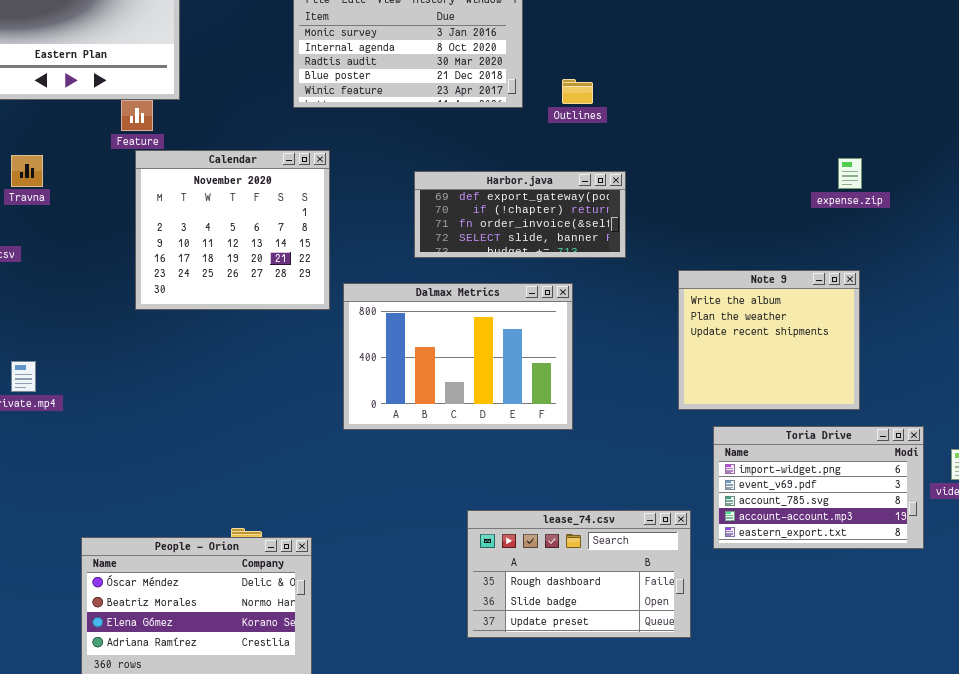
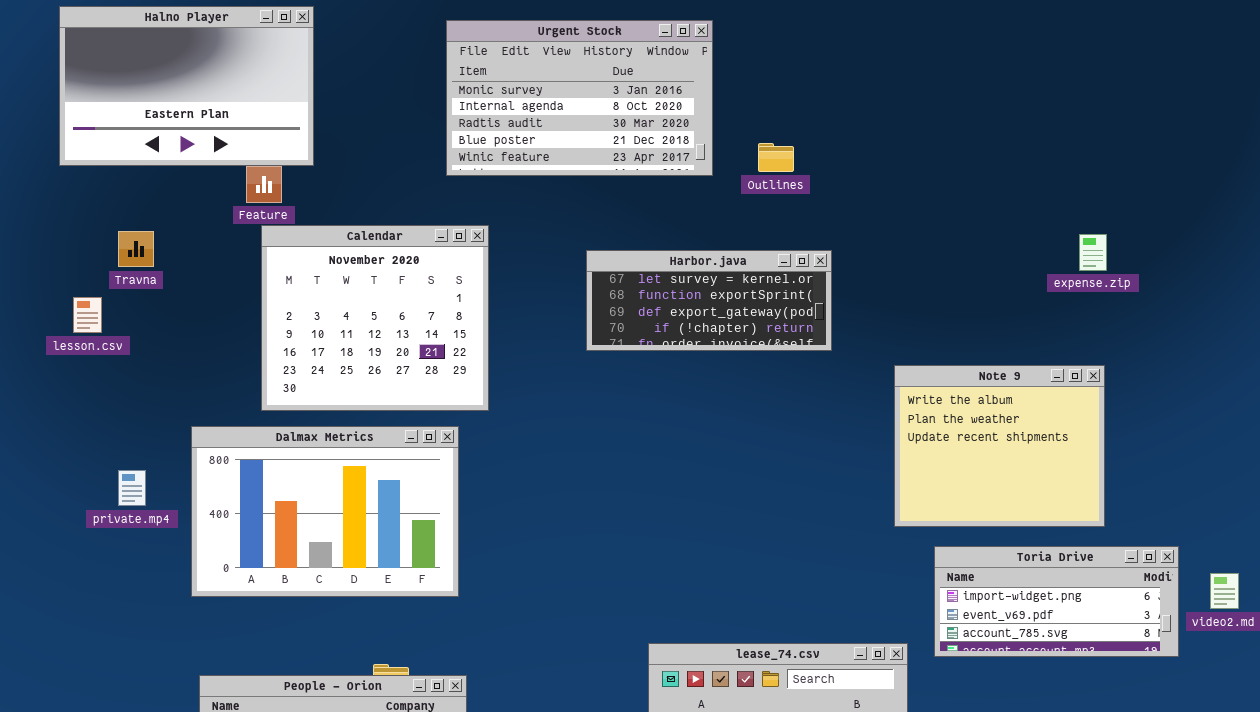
Harbor.java: [414,171,626,258] -> [586,250,832,351], scrolled up 2 rows
Dalmax Metrics: [343,283,573,430] -> [191,426,459,597], moved
Toria Drive: [713,426,924,549] -> [934,546,1179,657], resized

